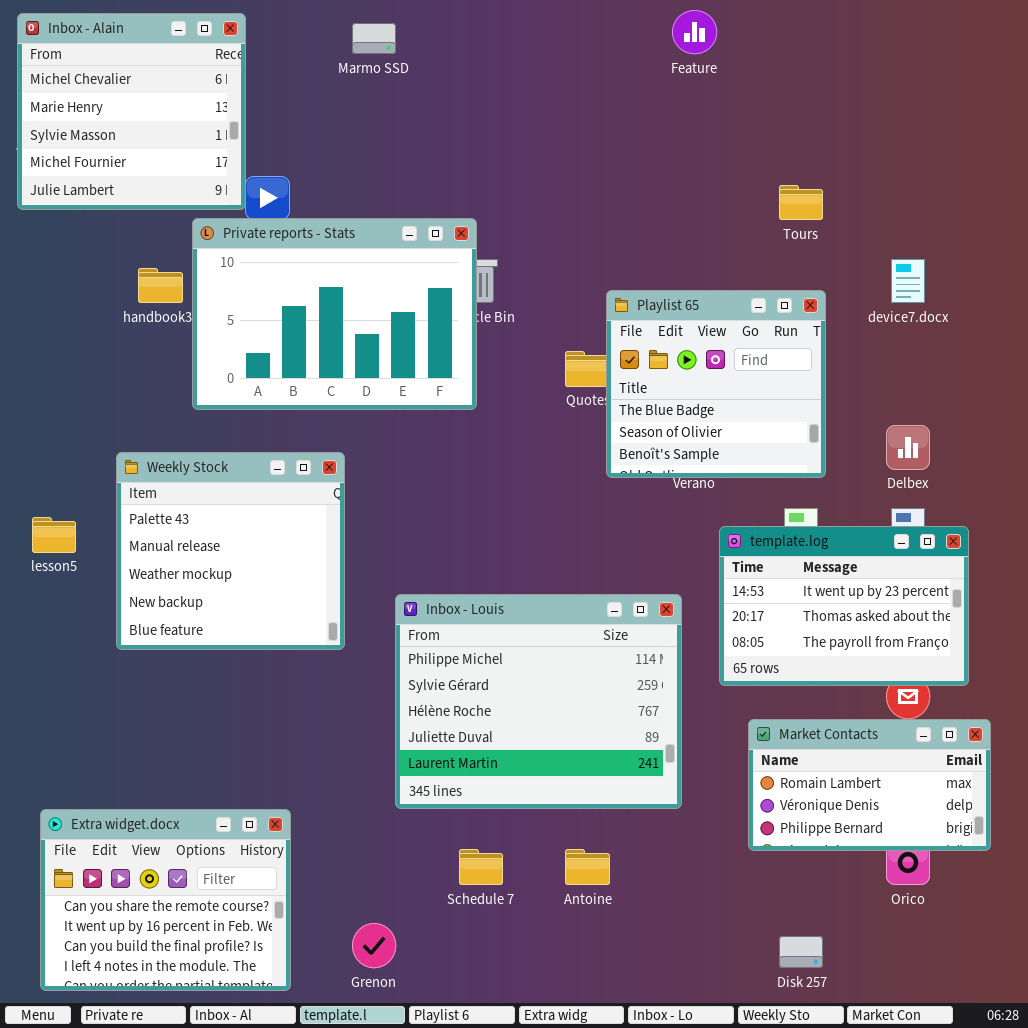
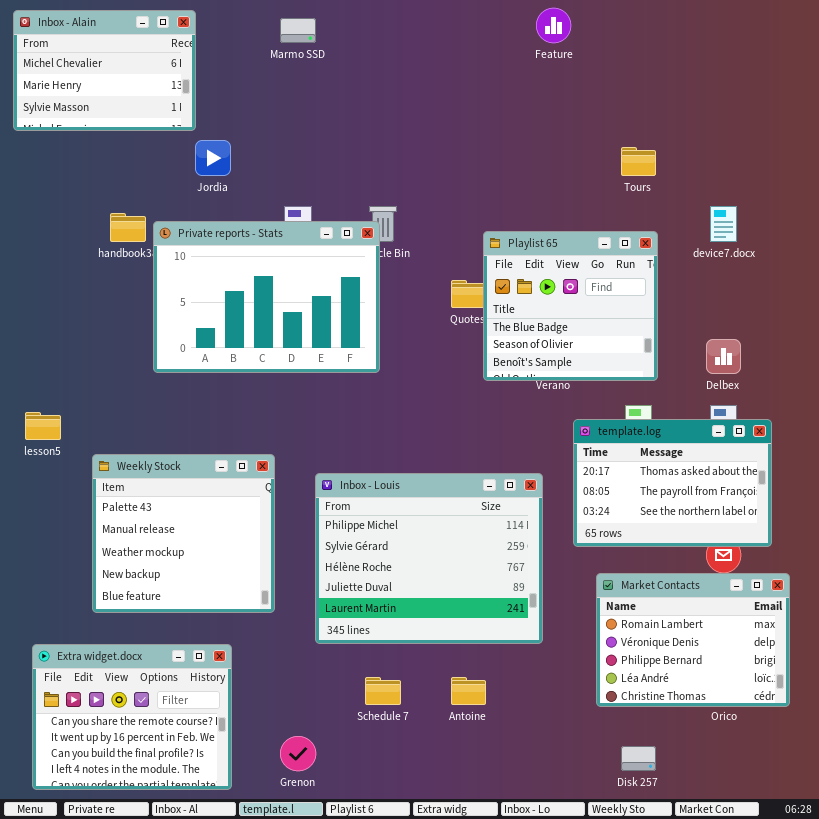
Inbox - Alain: [17,13,246,210] -> [13,10,196,131], resized
Private reports - Stats: [192,218,477,410] -> [153,221,380,373], moved
Weekly Stock: [116,452,345,650] -> [92,454,275,613], moved
template.log: [719,526,969,686] -> [573,419,772,547], scrolled down 1 row
Market Contacts: [748,719,991,851] -> [596,573,790,707], resized

